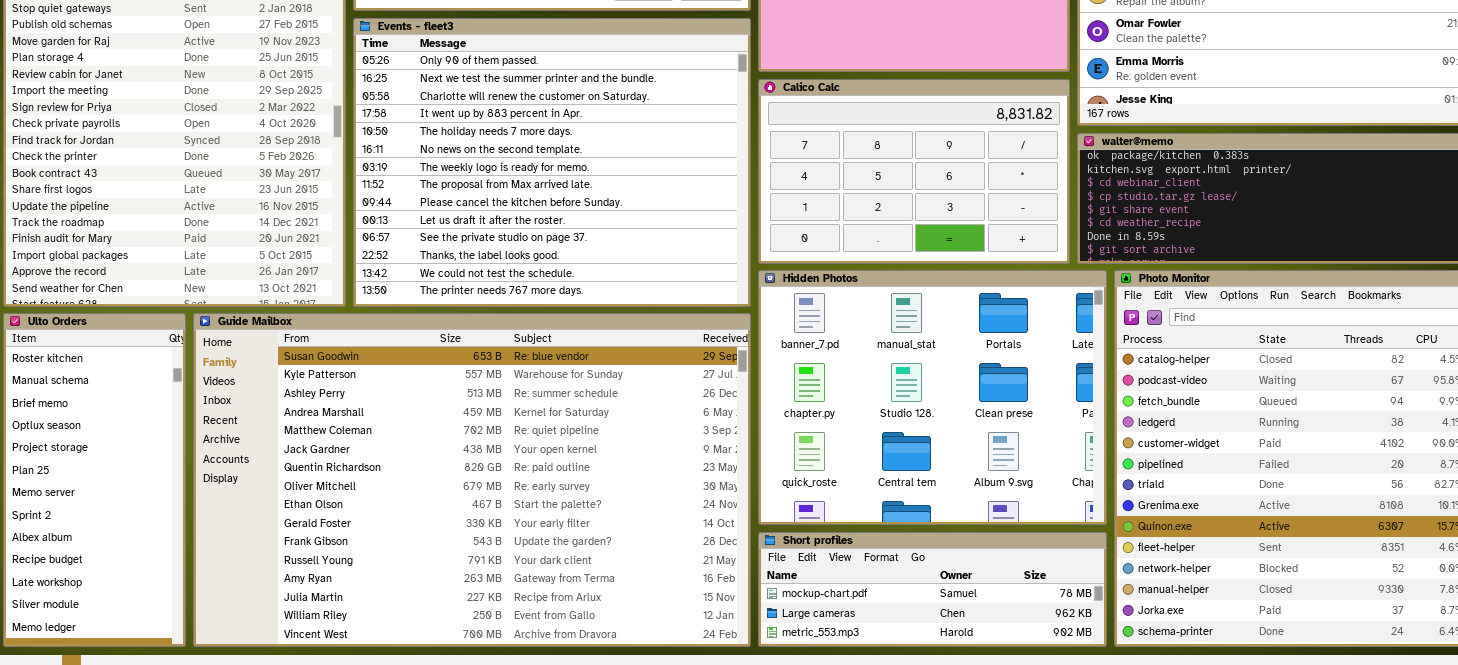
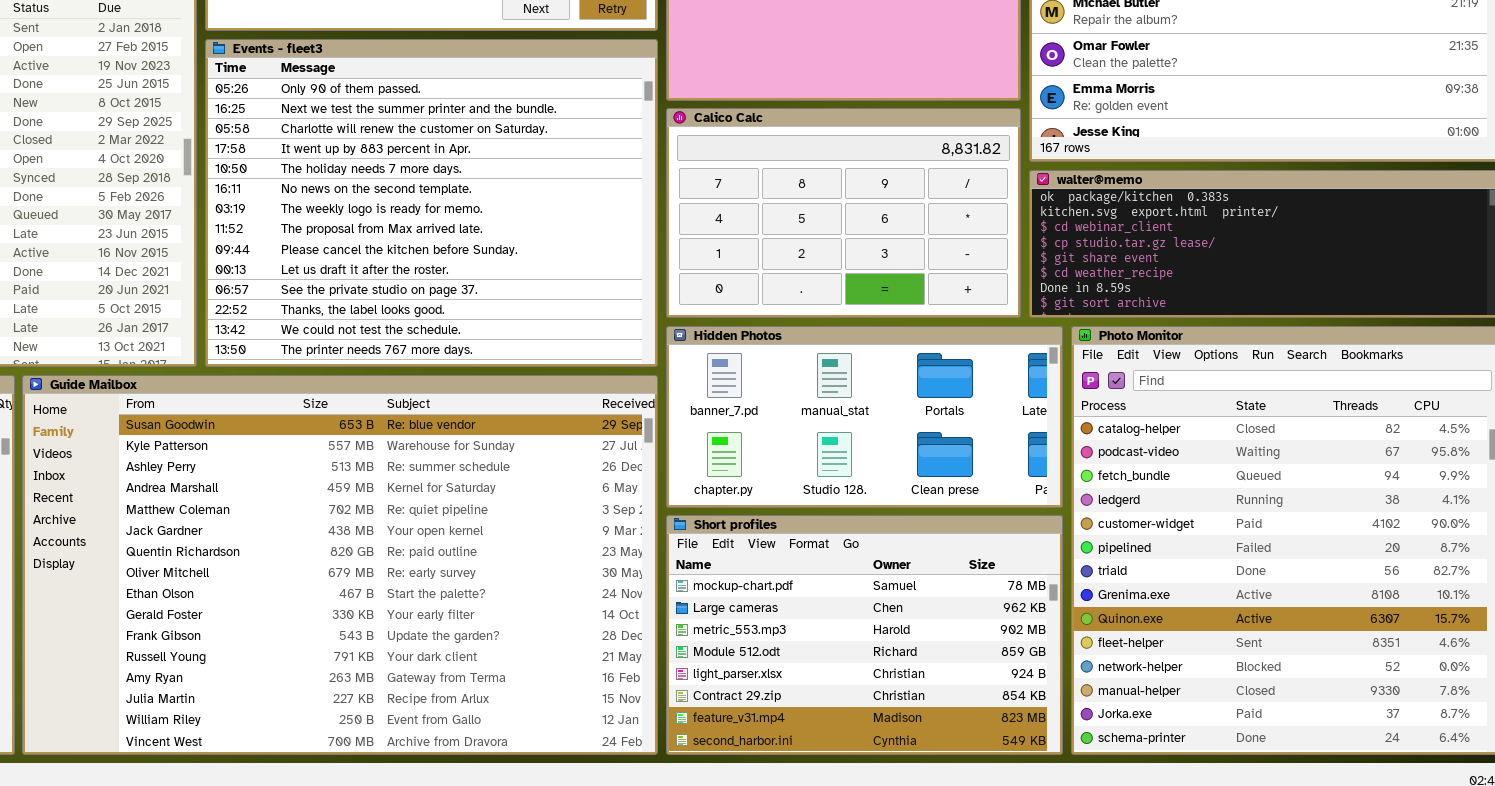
Hidden Photos: [758,270,1107,525] -> [666,326,1063,508], resized
Short profiles: [758,532,1107,647] -> [666,515,1063,755], resized

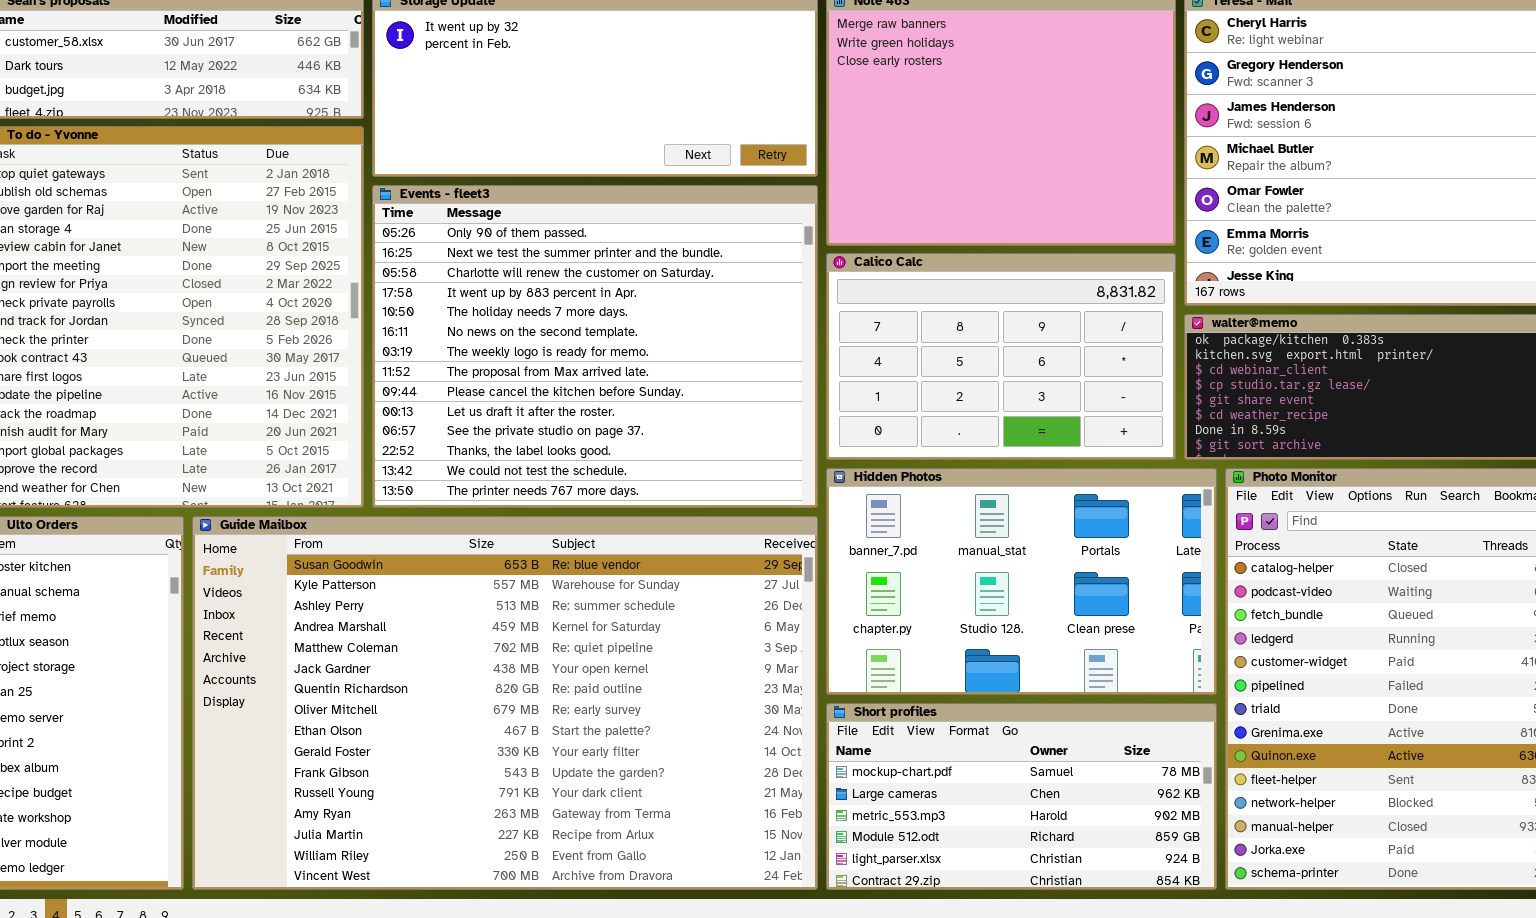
Hidden Photos: [666,326,1063,508] -> [826,468,1217,695], resized
Short profiles: [666,515,1063,755] -> [826,703,1217,890], resized

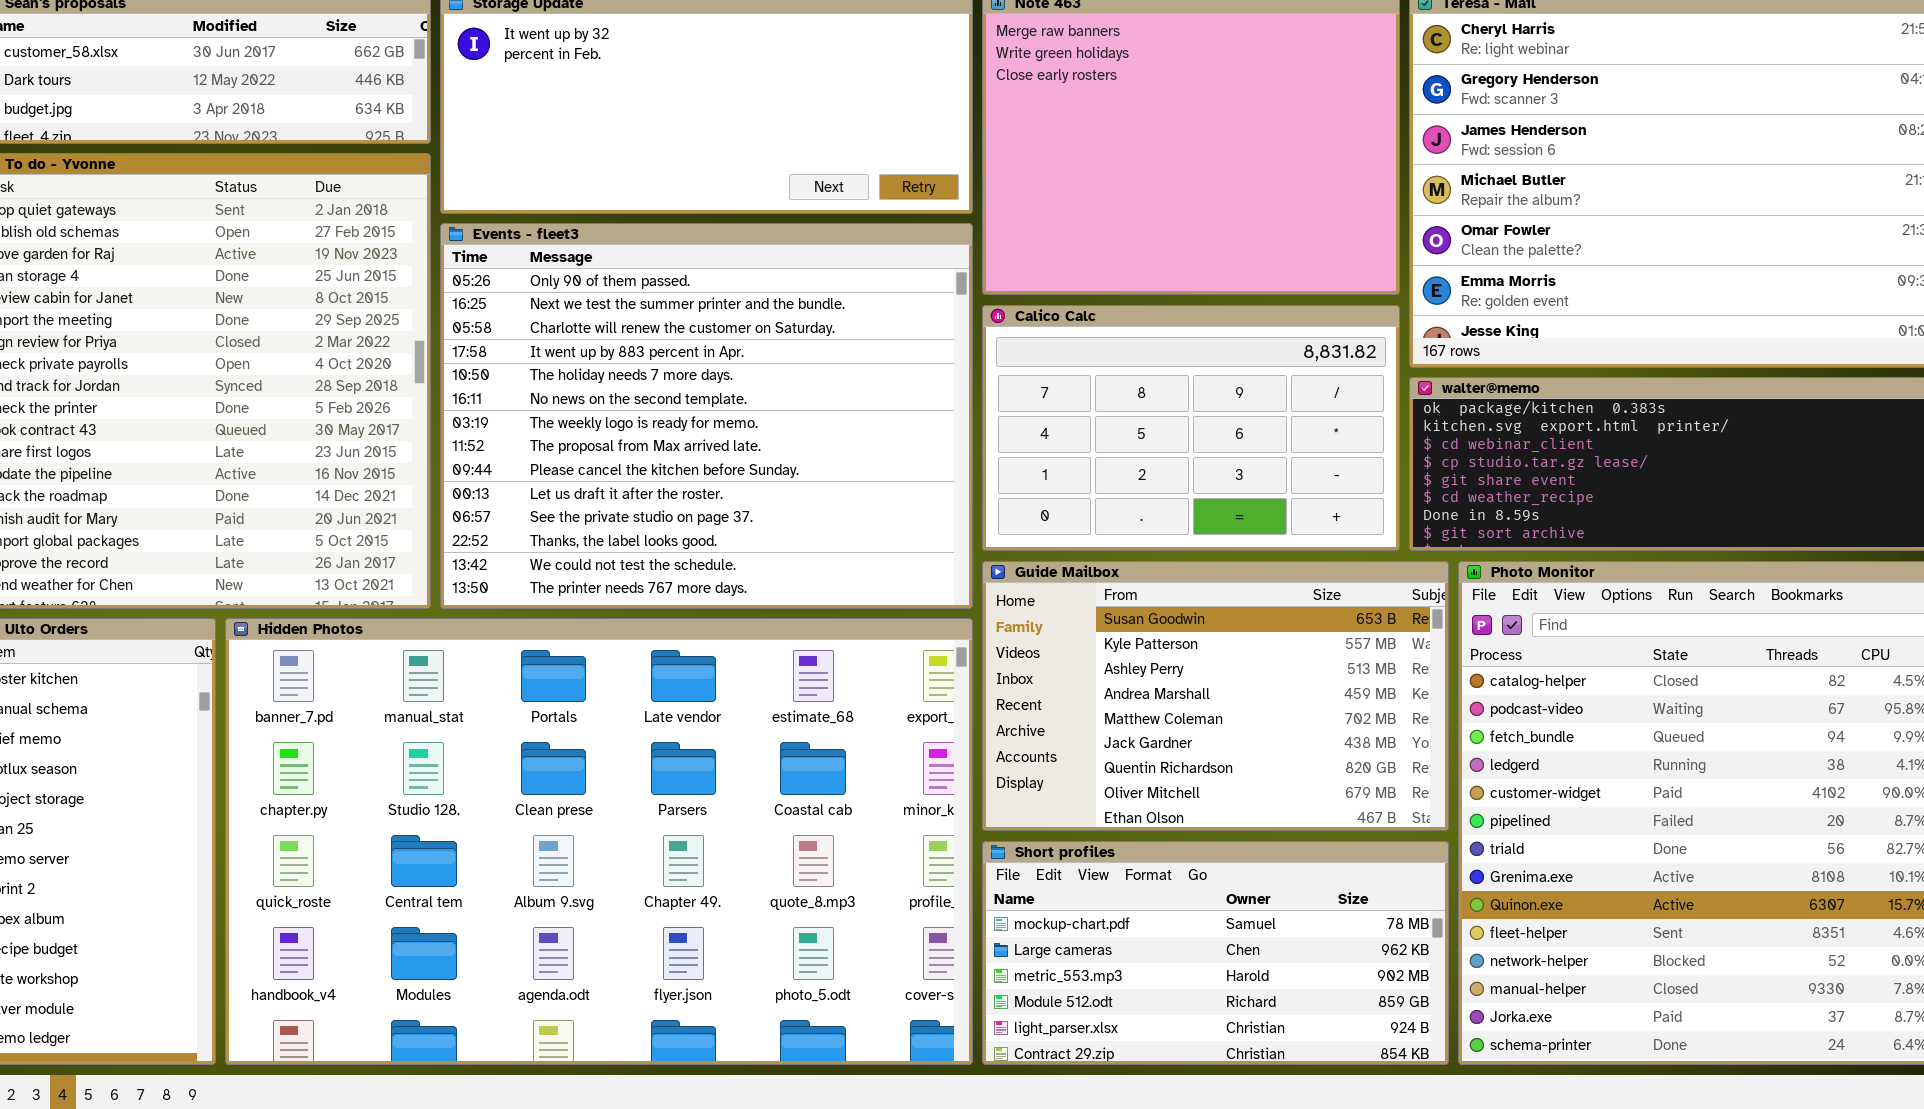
Hidden Photos: [826,468,1217,695] -> [225,618,973,1065], moved, resized
Guide Mailbox: [192,516,818,890] -> [982,561,1449,831], moved, resized

